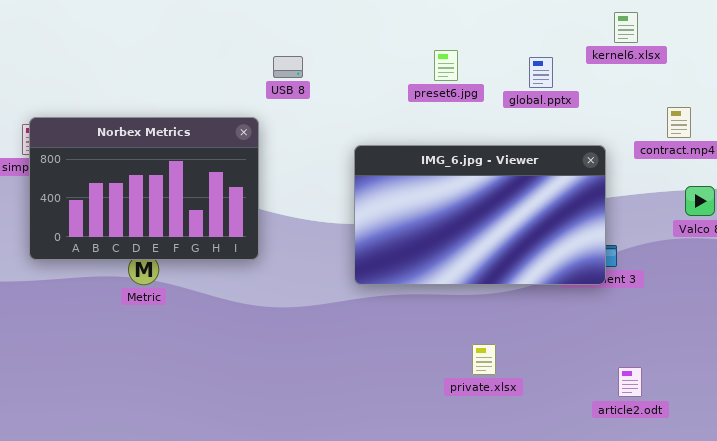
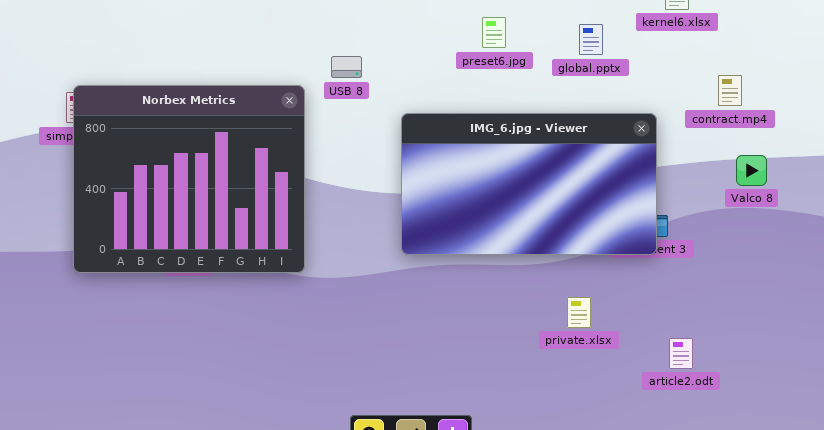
USB 8: [273,56,303,78] -> [331,56,362,78], moved
Norbex Metrics: [29,117,259,260] -> [73,85,305,273], resized
private.xlsx: [472,344,496,375] -> [567,297,591,328], moved

